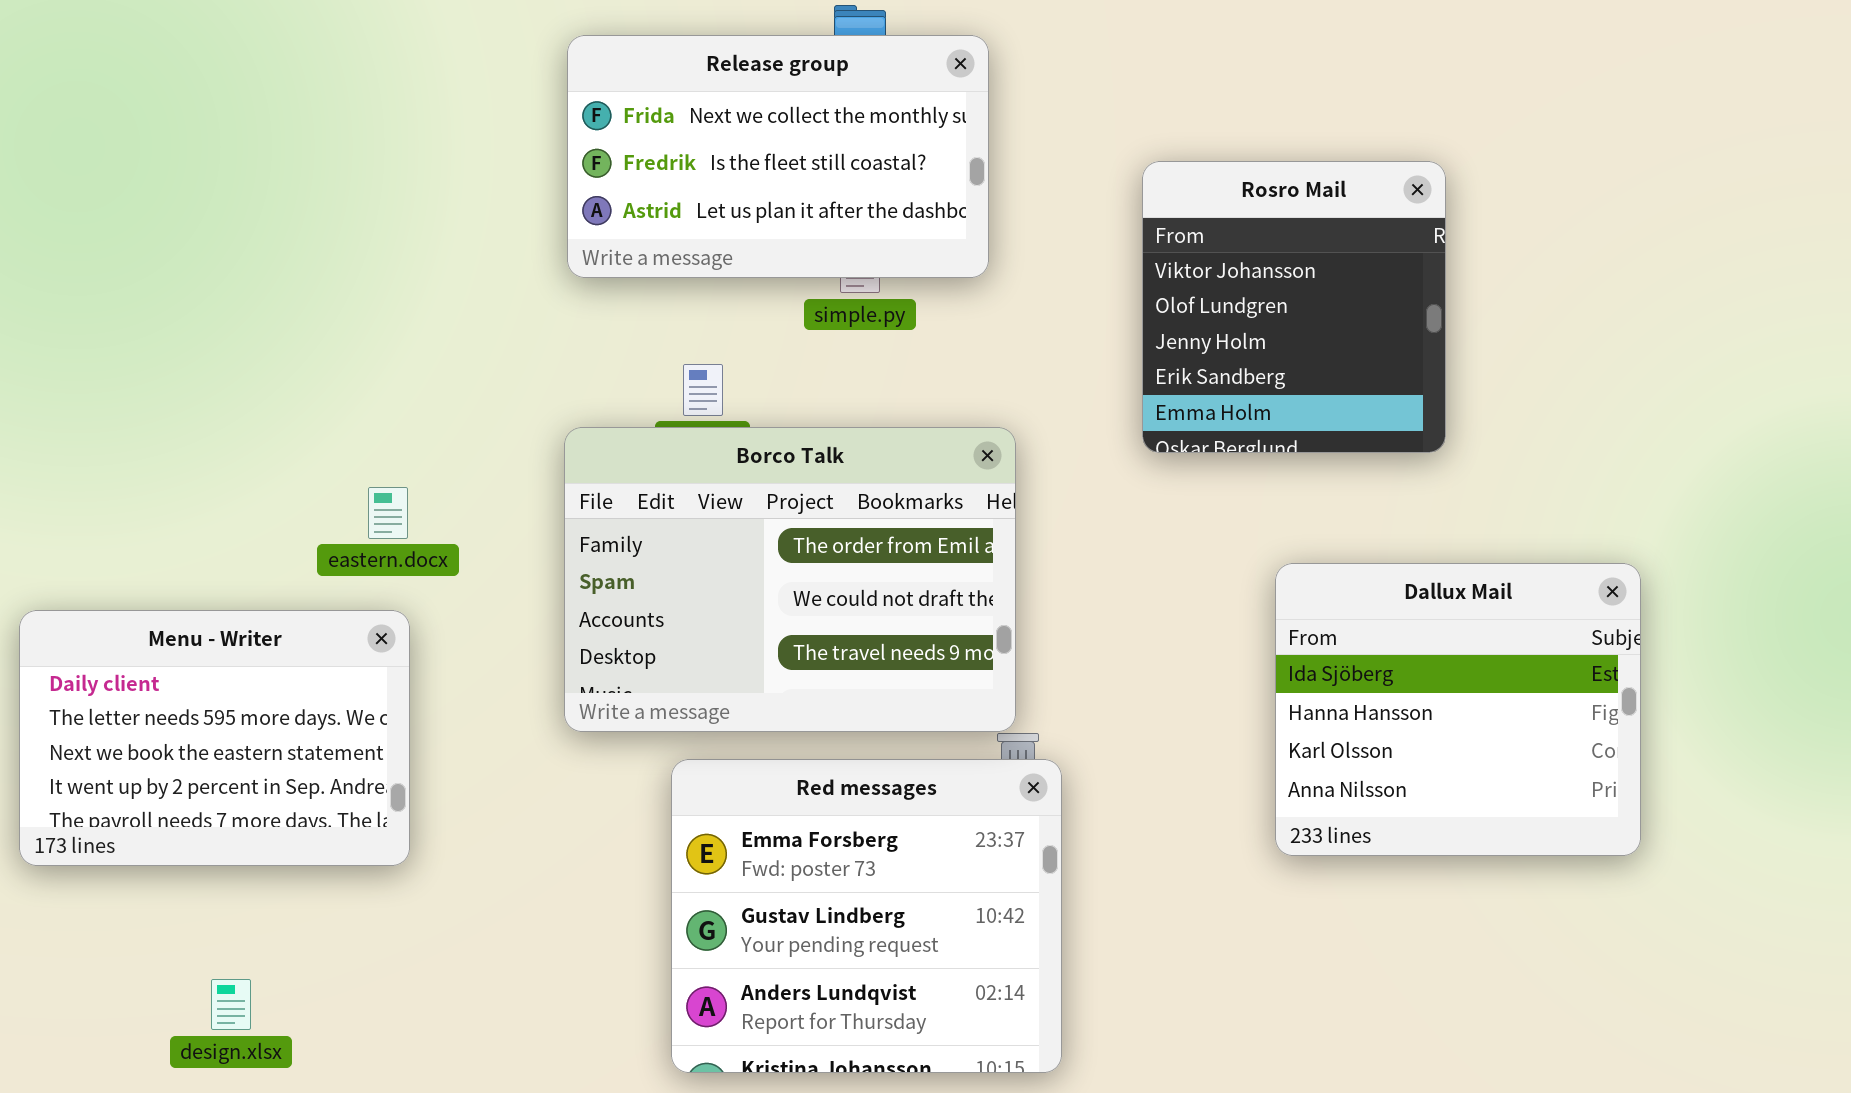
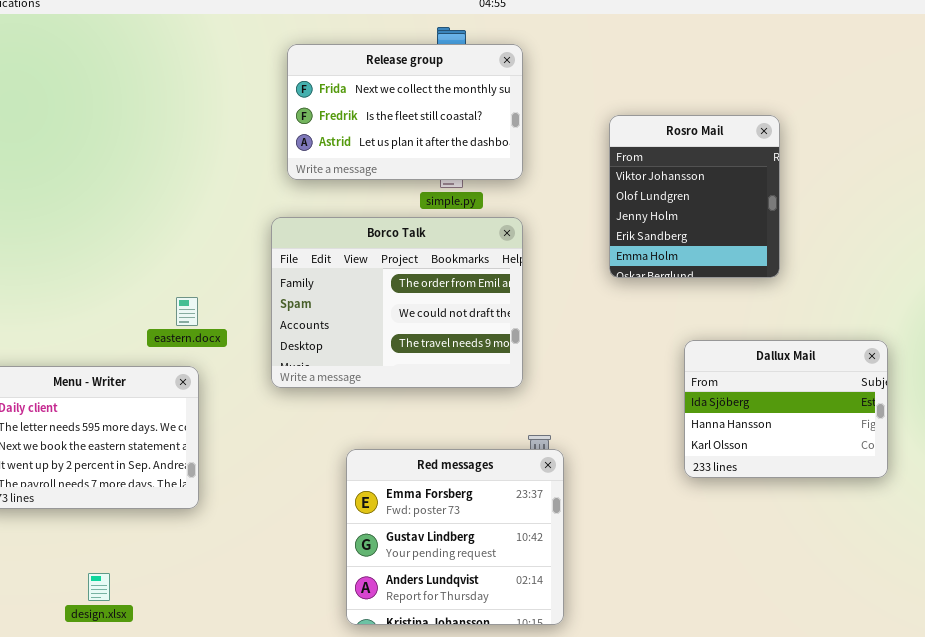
Borco Talk: [564,427,1016,732] -> [271,217,523,388], moved
Dallux Mail: [1275,563,1641,856] -> [684,340,888,478], resized

